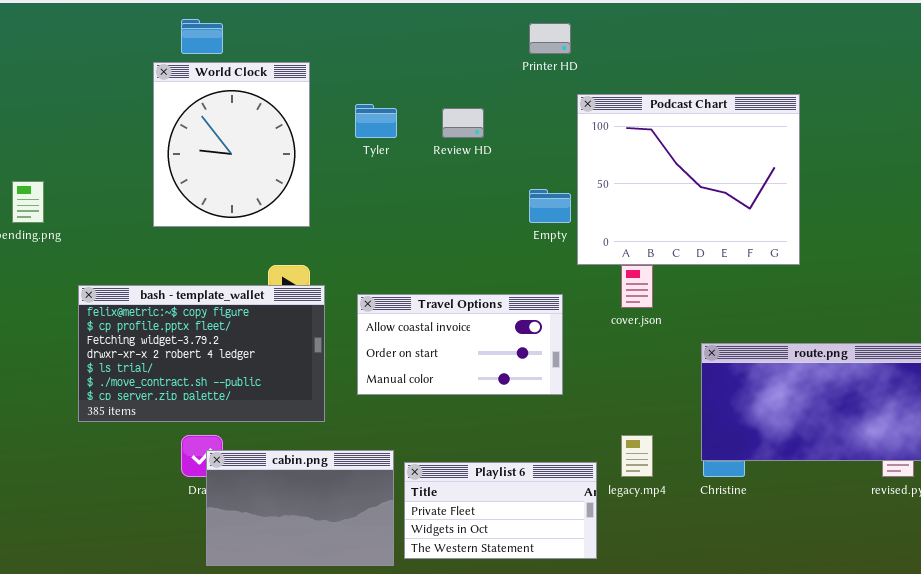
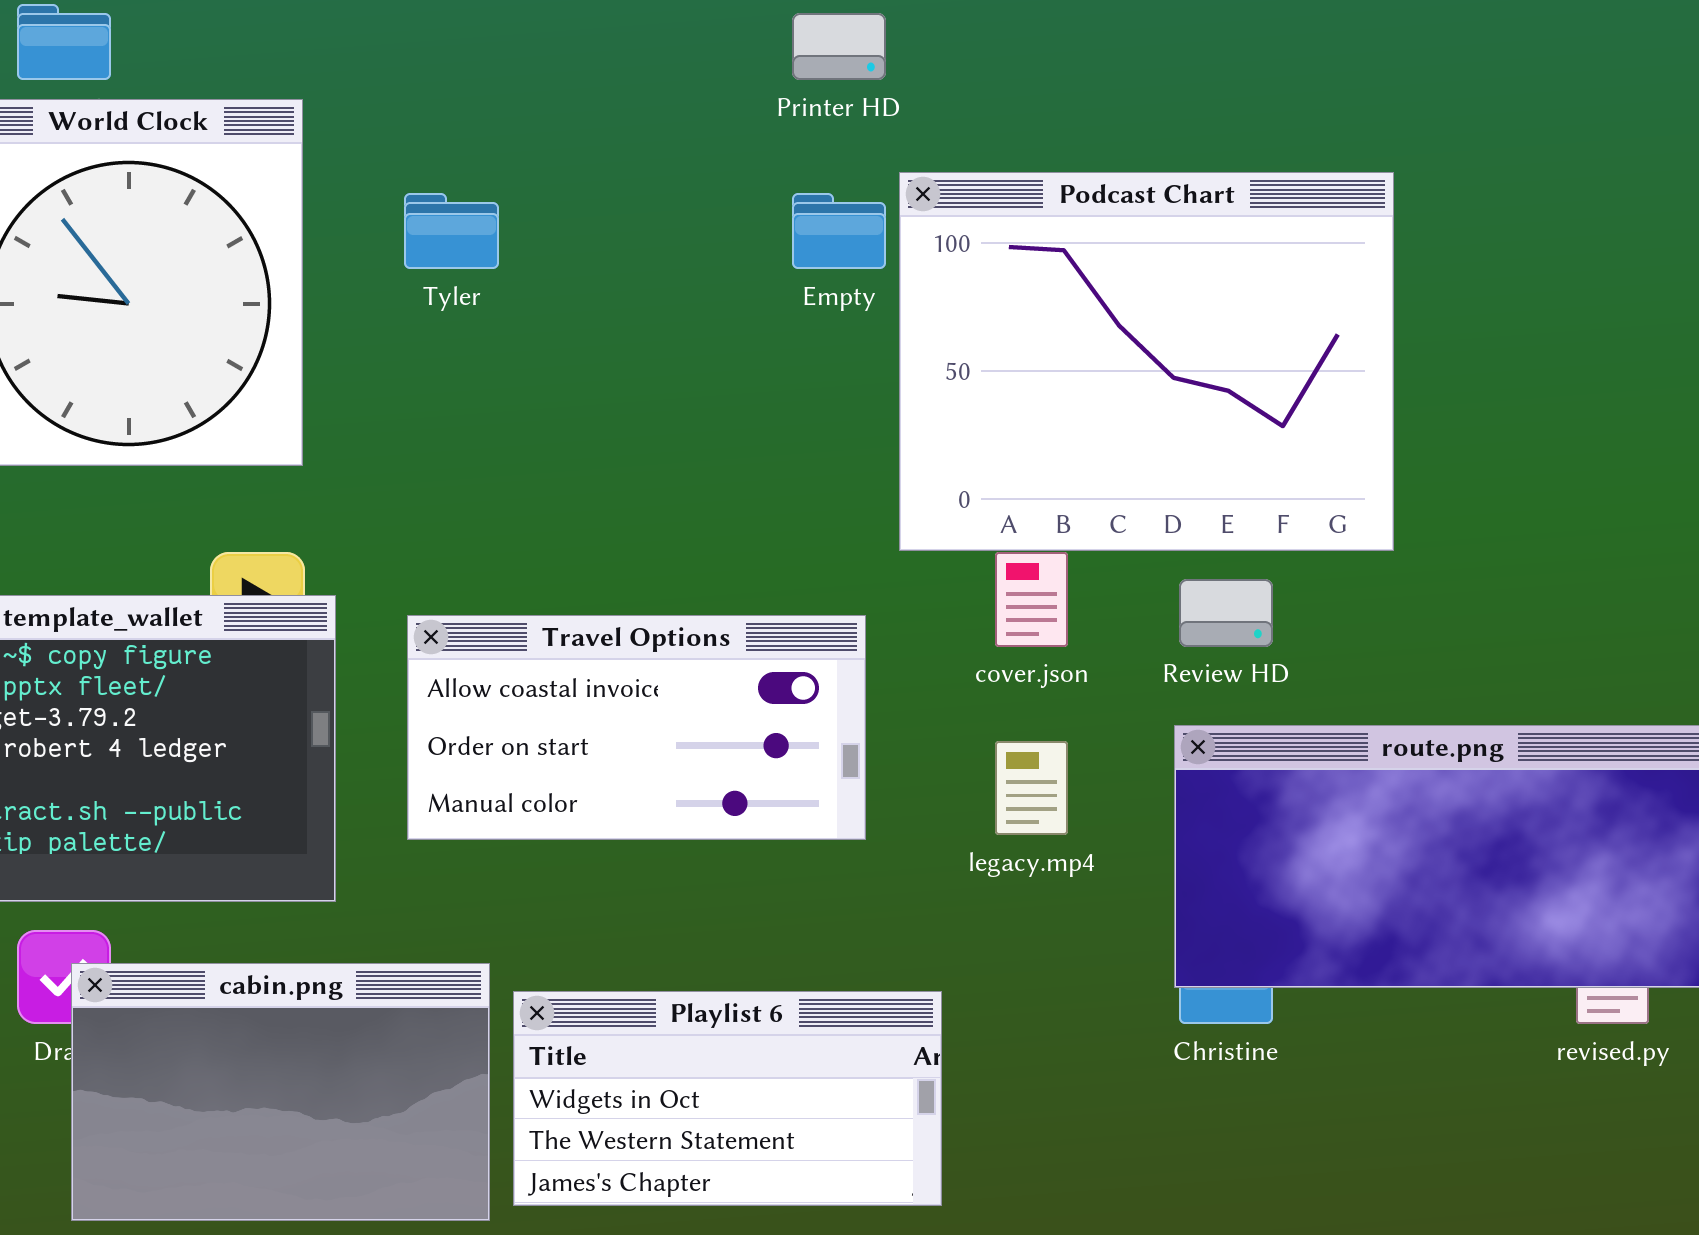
Review HD: [442,108,484,138] -> [1179,579,1273,647], moved
Empty: [529,189,571,223] -> [792,193,886,269], moved
legacy.mp4: [621,435,653,477] -> [995,741,1068,835], moved
Playlist 6: [404,462,597,559] -> [513,991,942,1206], scrolled down 1 row

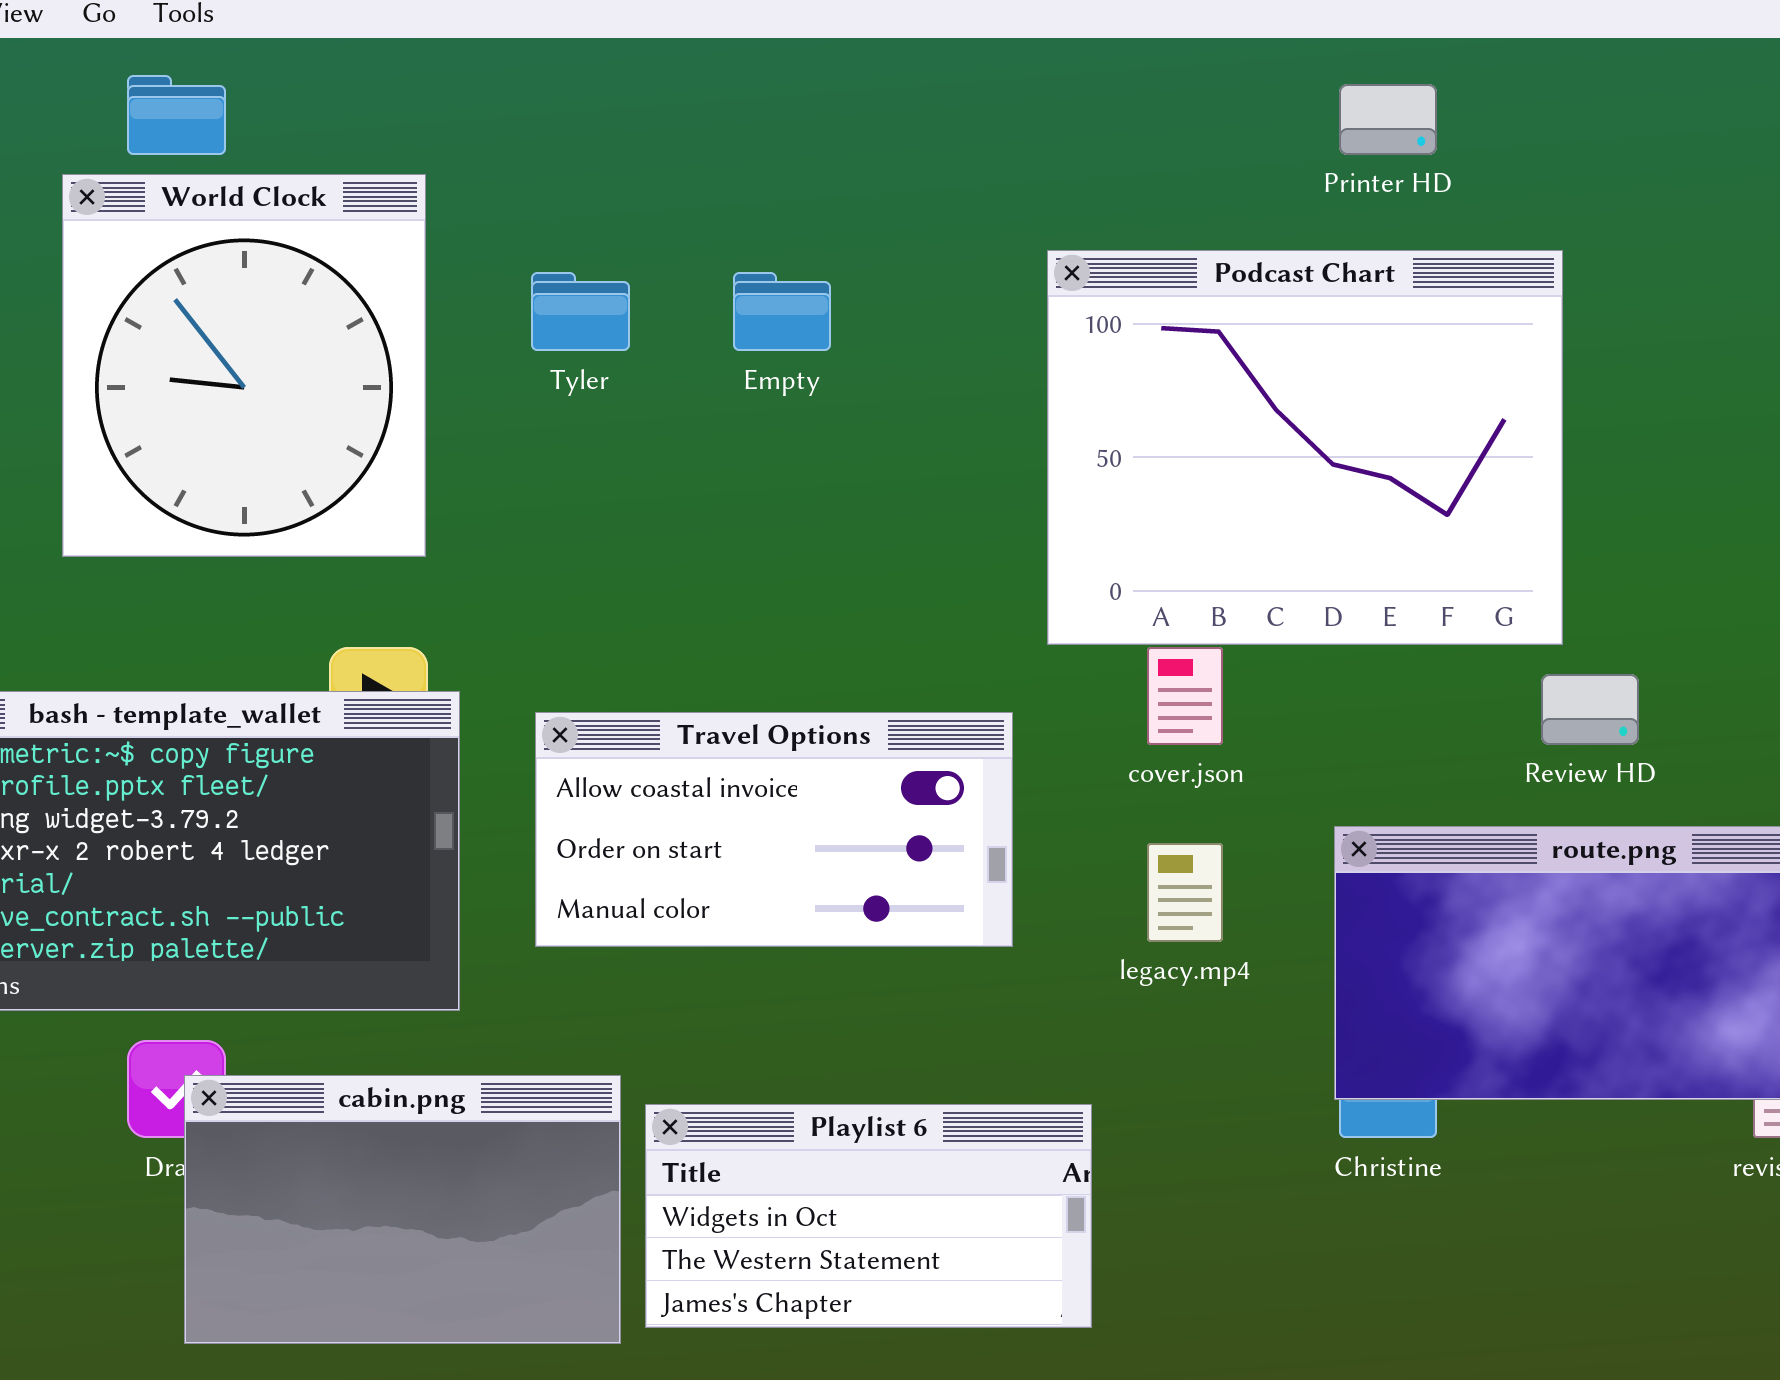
Printer HD: [792,13,886,80] -> [1339,84,1437,155], moved
Empty: [792,193,886,269] -> [733,272,831,351], moved
Review HD: [1179,579,1273,647] -> [1541,674,1639,745], moved

